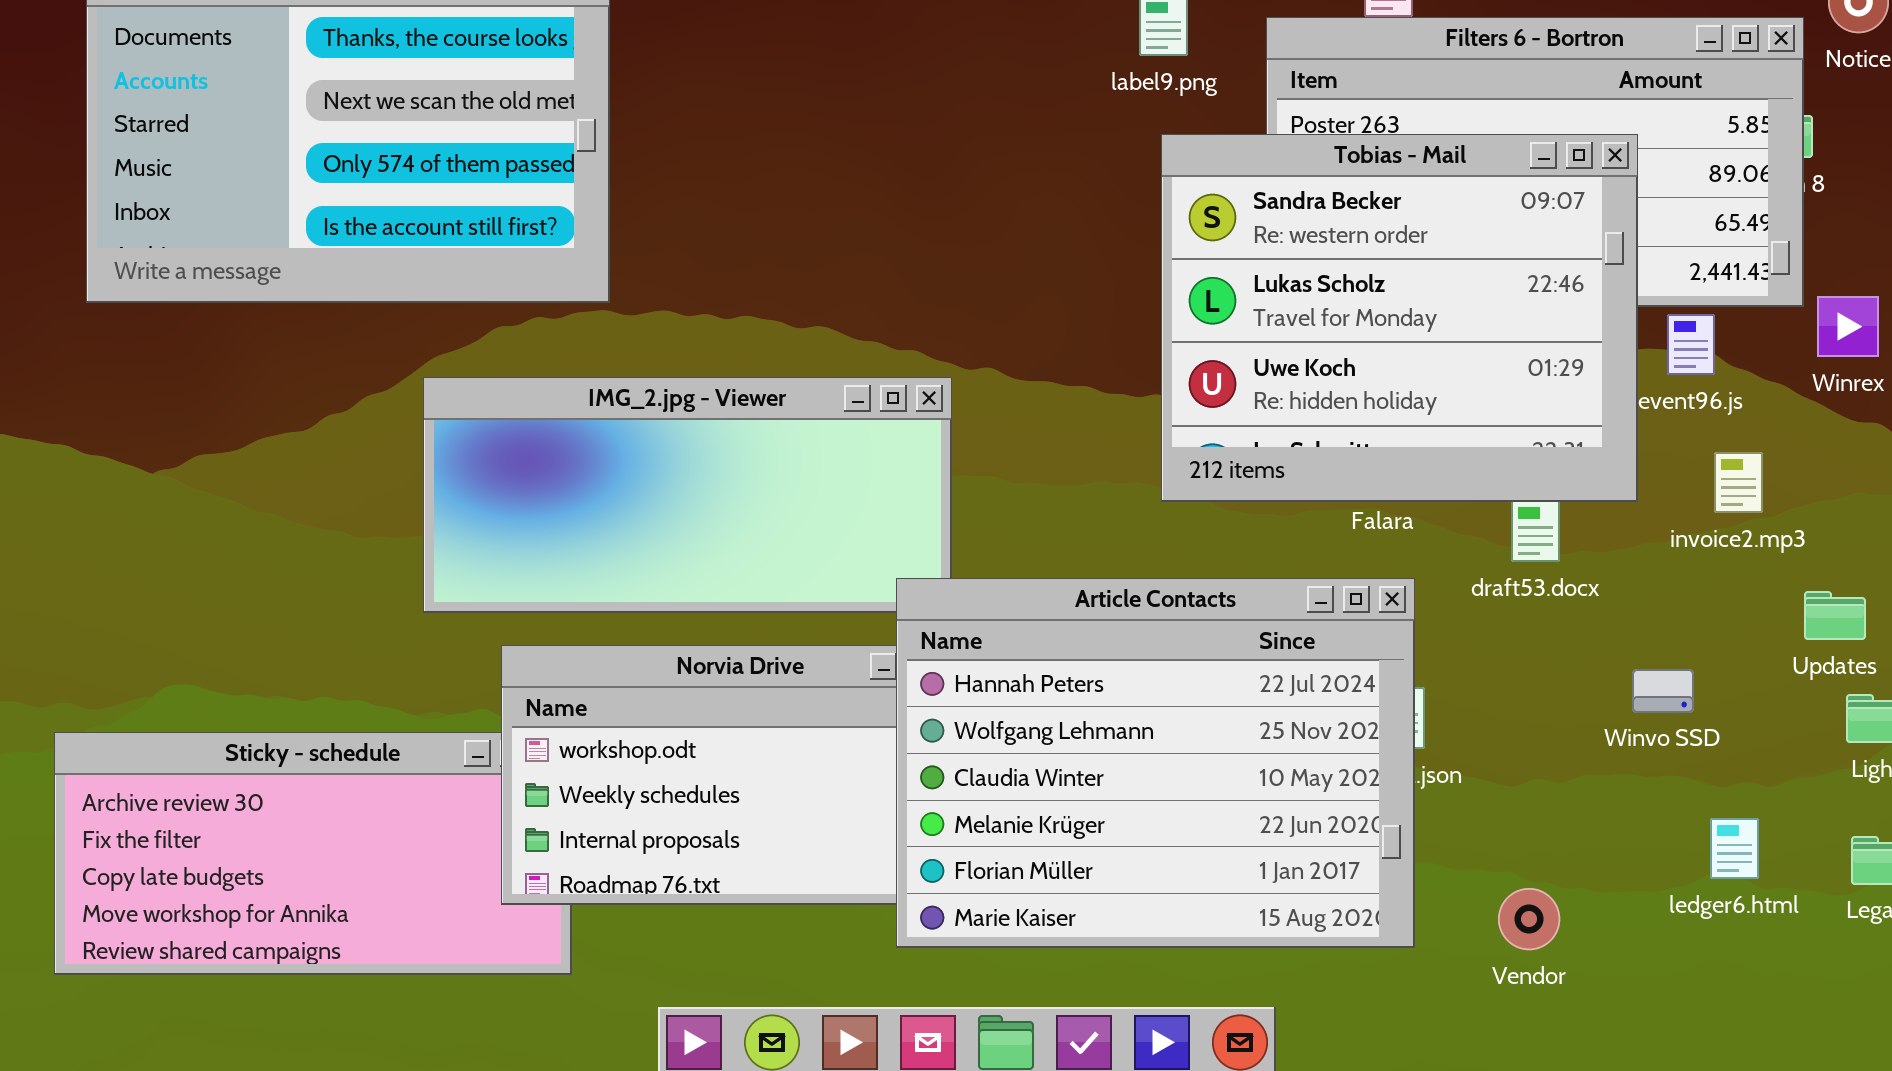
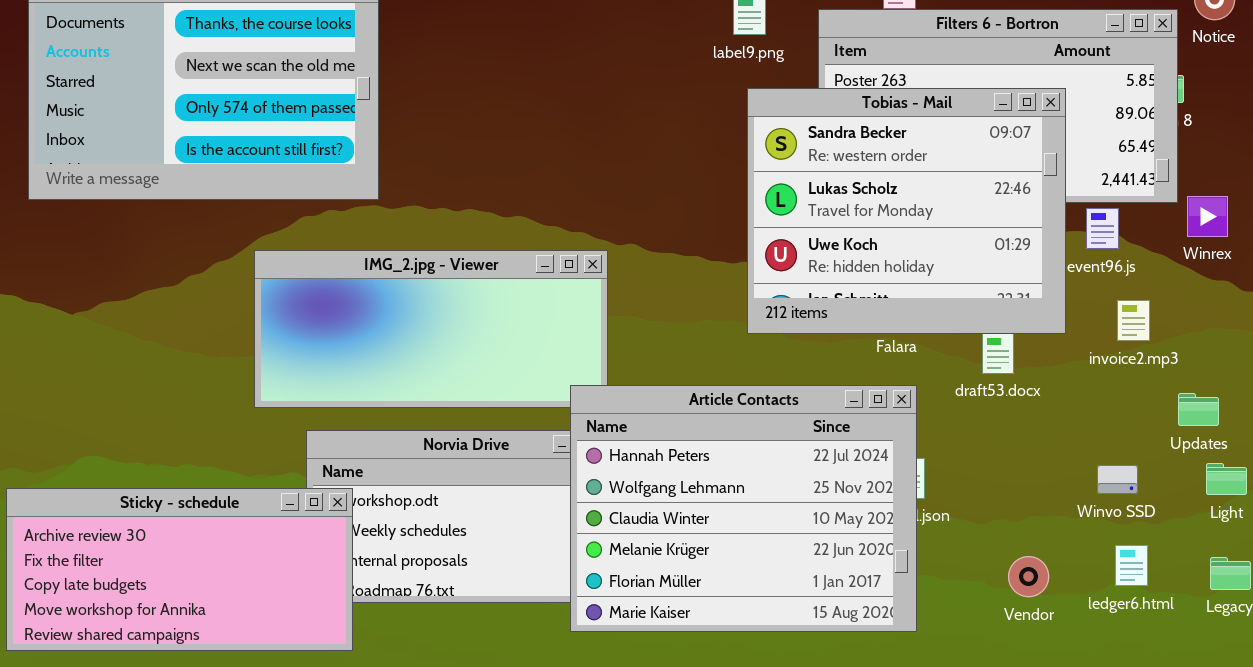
Winvo SSD: [1632,669,1694,713] -> [1097,465,1138,494], moved
Sticky - schedule: [54,732,572,975] -> [6,488,353,651], raised
Vendor: [1498,888,1560,950] -> [1008,556,1049,597], moved

